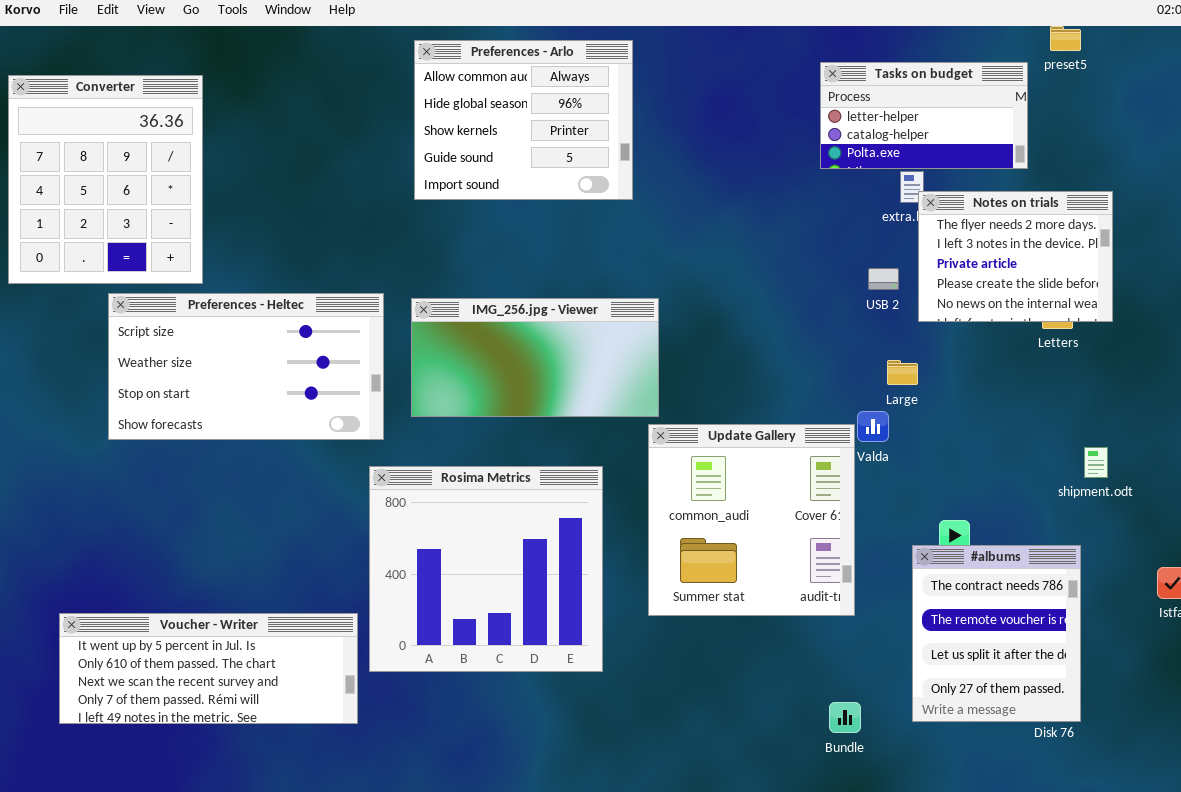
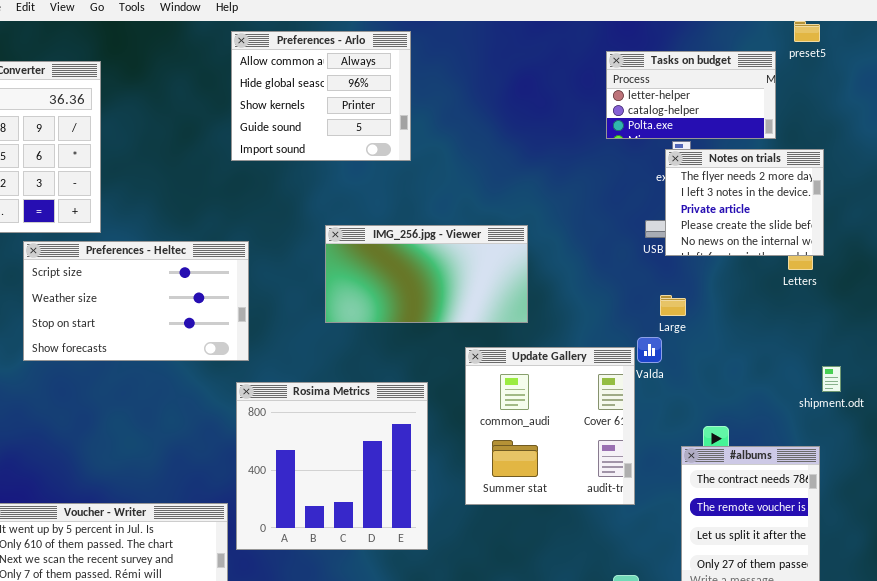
Preferences - Arlo: [414,40,633,200] -> [231,31,411,161], moved
Notes on trials: [918,191,1113,322] -> [665,149,824,256], moved
IMG_256.jpg - Viewer: [411,298,659,417] -> [325,225,528,323], moved

